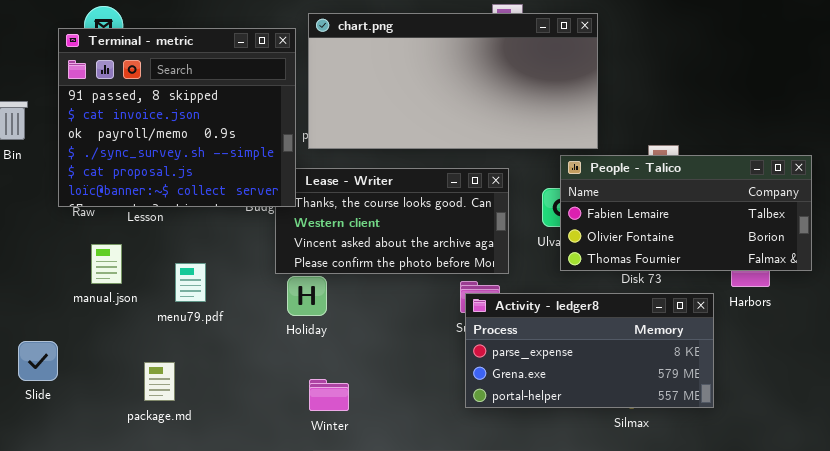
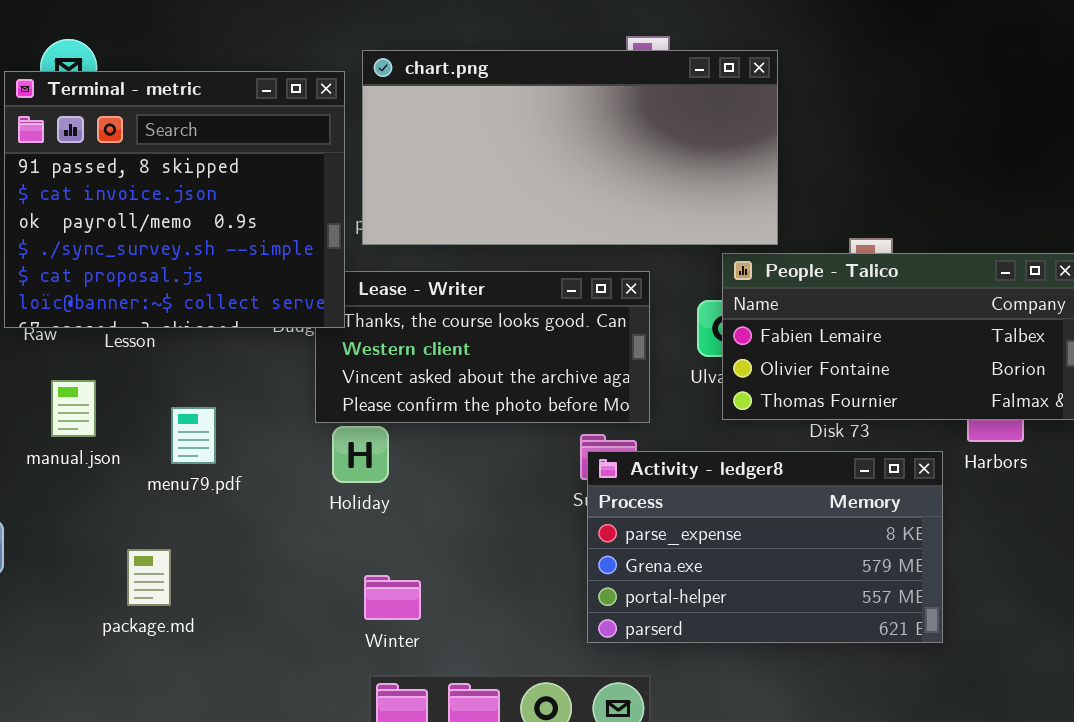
Activity - ledger8: [465,293,714,408] -> [587,451,943,643], resized

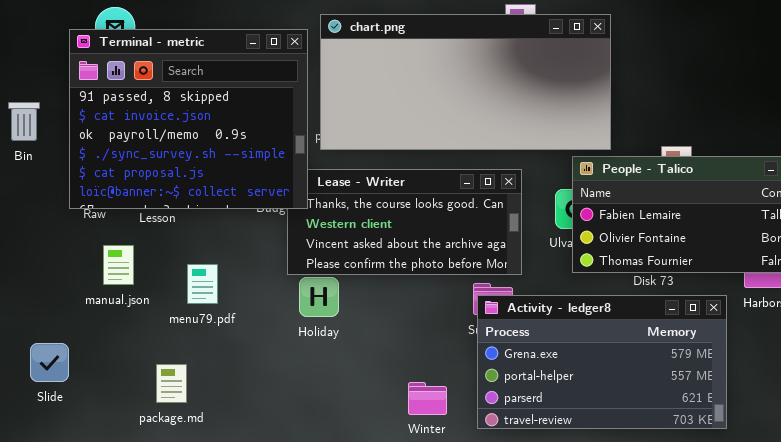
Activity - ledger8: [587,451,943,643] -> [477,295,727,429], scrolled down 1 row
Winter: [364,575,421,620] -> [408,382,447,415], moved

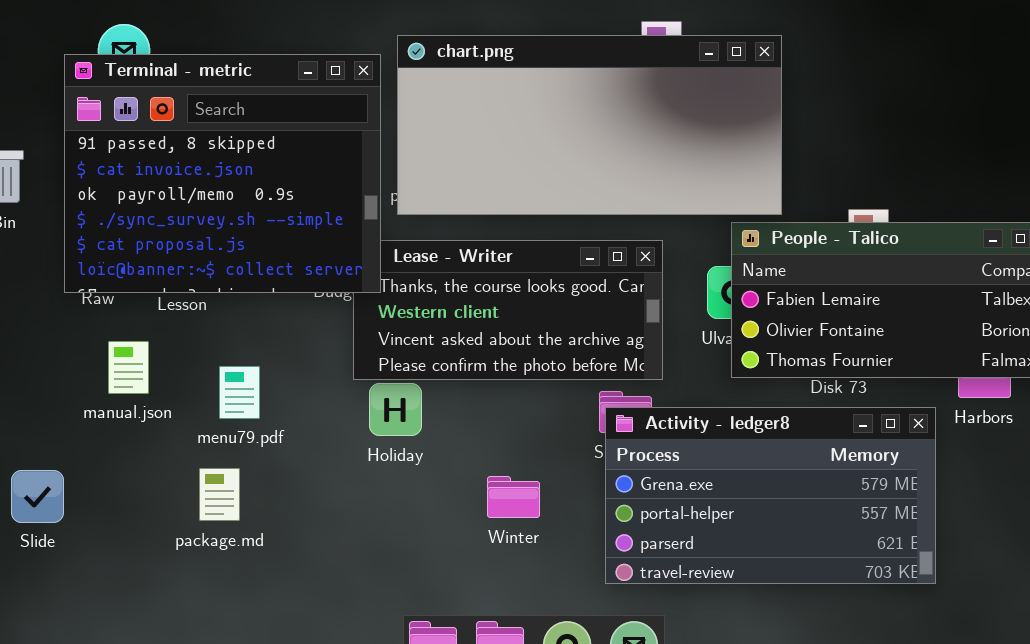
package.md: [156,364,187,403] -> [199,468,240,521], moved
Winter: [408,382,447,415] -> [487,476,540,518], moved

